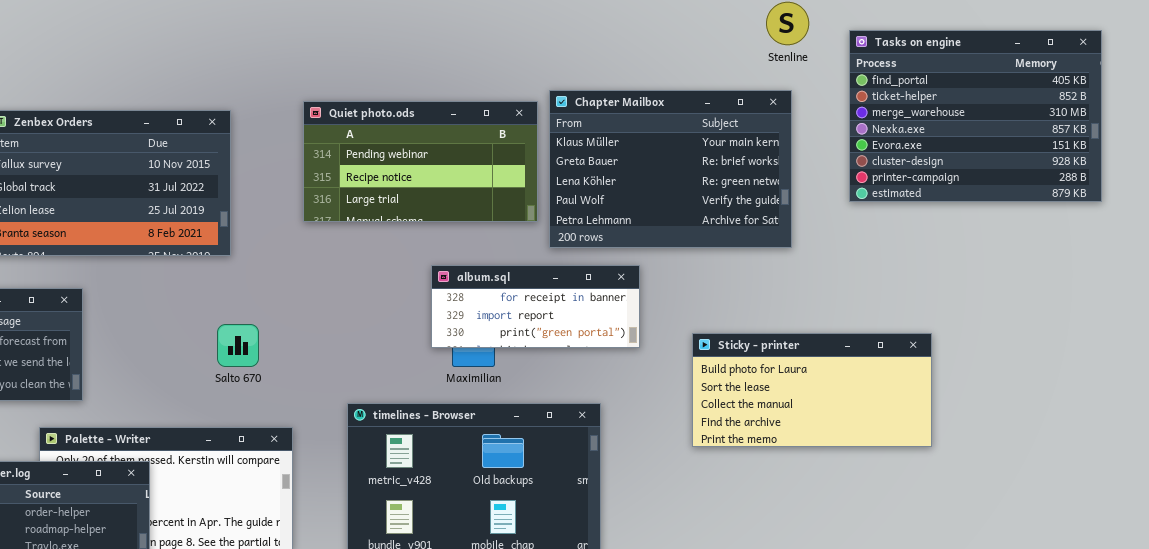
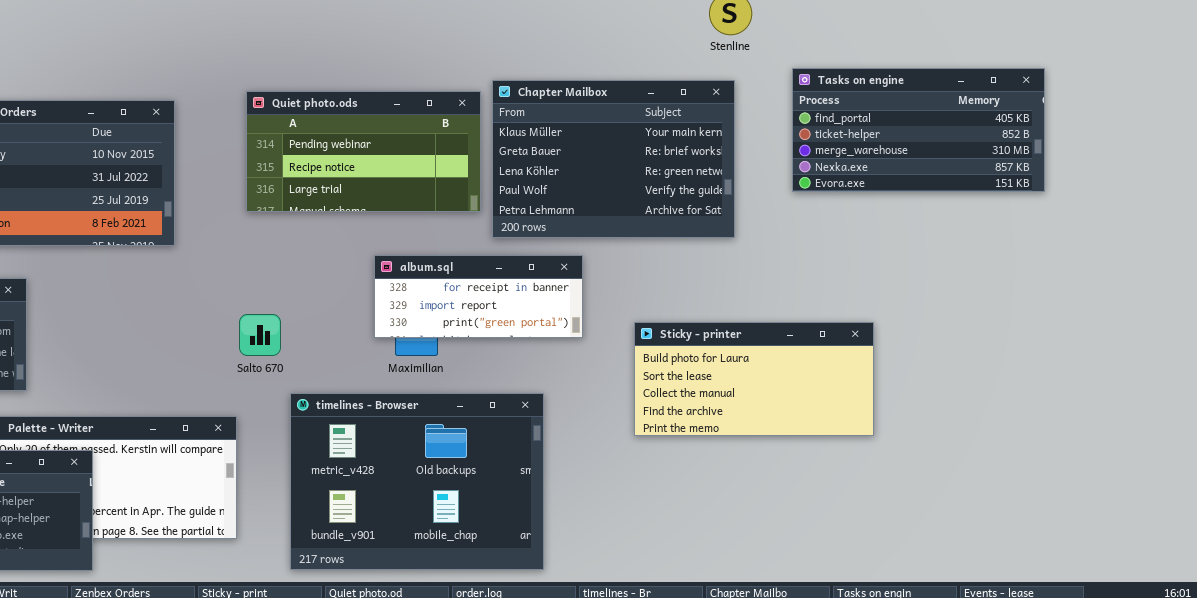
Tasks on engine: [849,30,1102,202] -> [792,68,1045,192], resized
Salto 670: [217,324,259,367] -> [239,314,281,356], moved

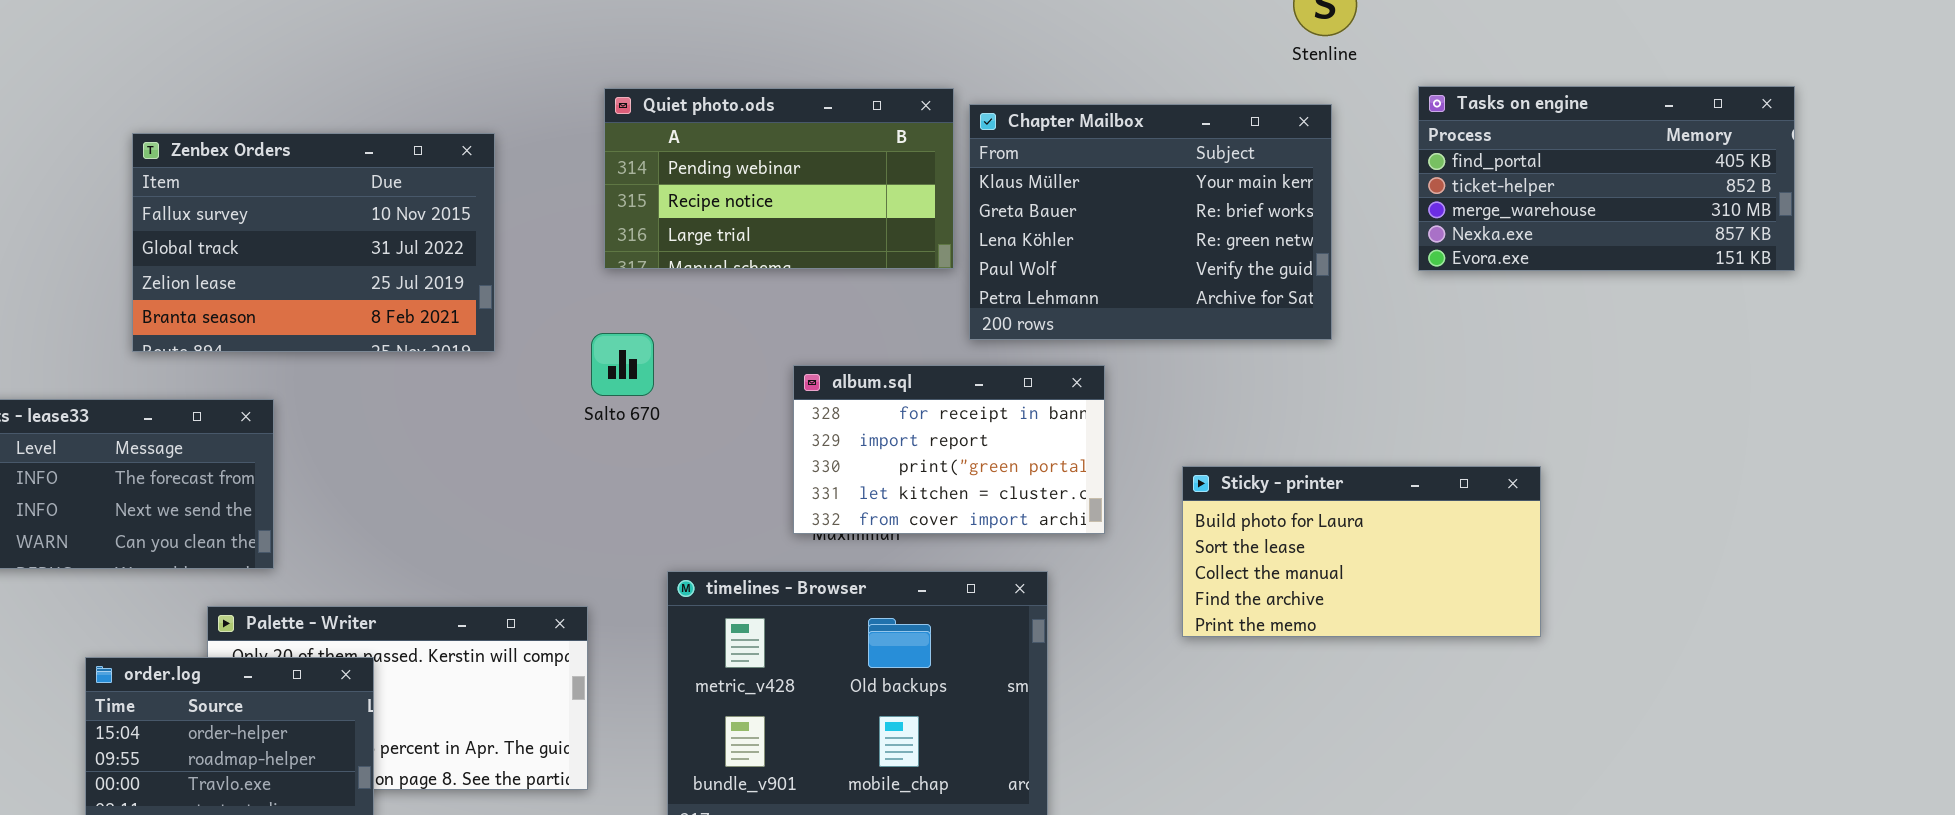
Quiet photo.ods: [246,91,481,212] -> [604,88,954,269], moved
album.sql: [374,255,583,338] -> [793,365,1105,534], resized
Salto 670: [239,314,281,356] -> [591,333,654,396], moved

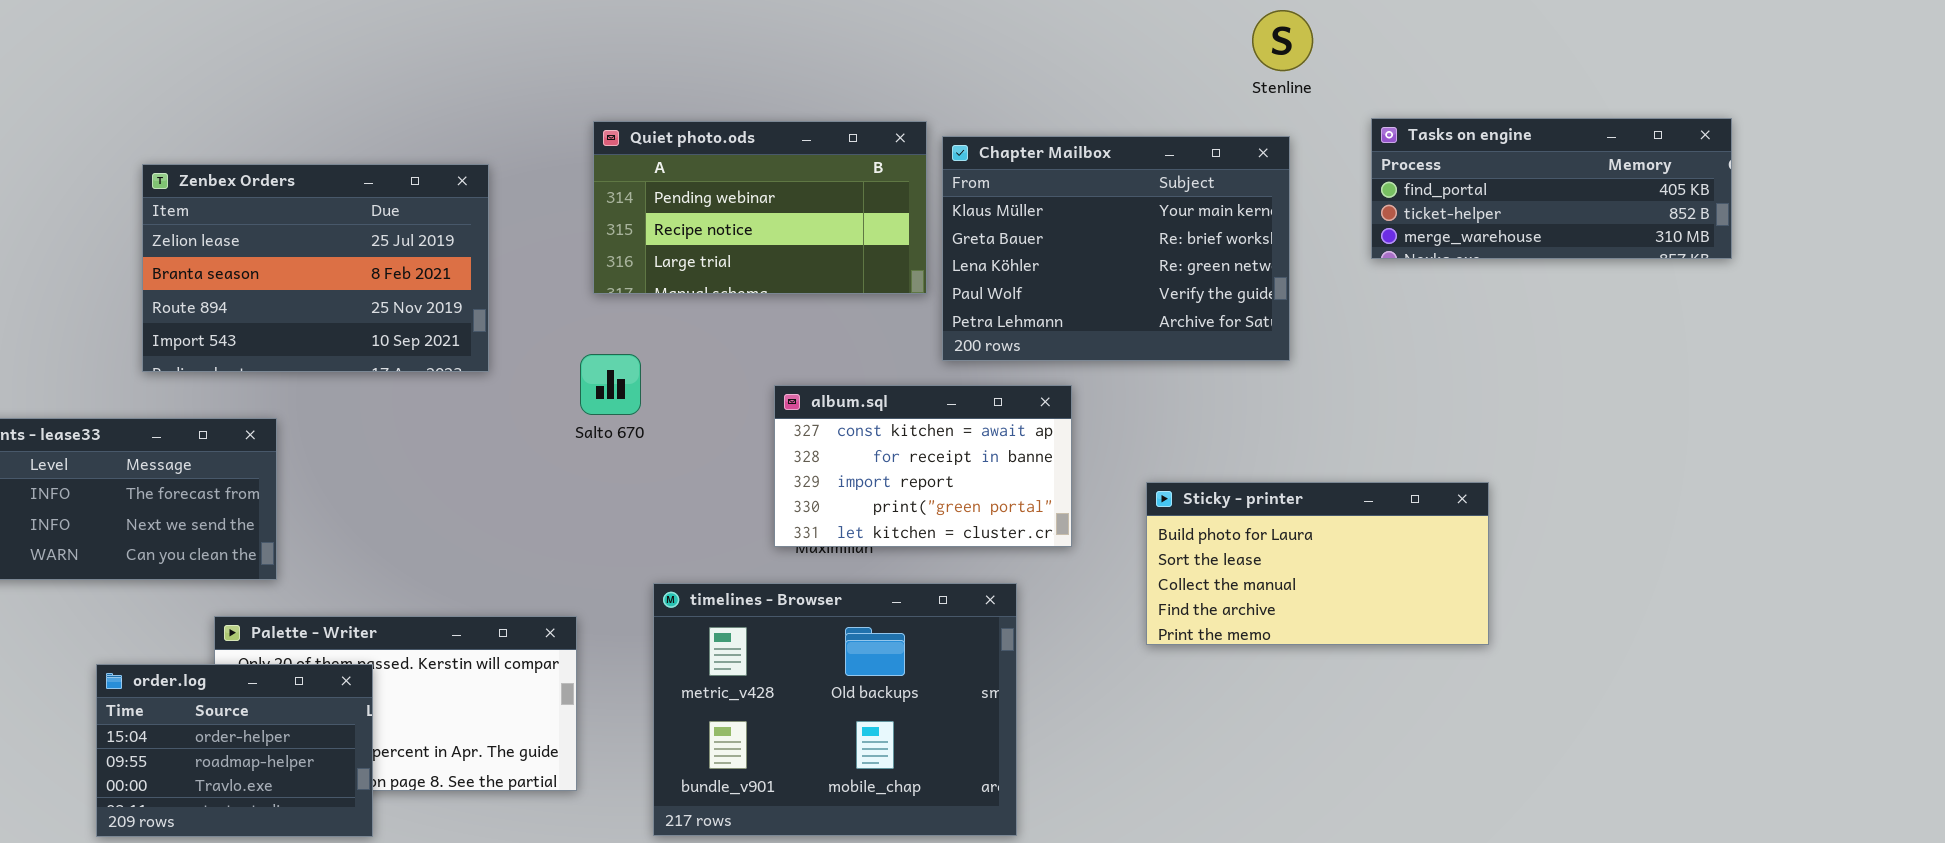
Tasks on engine: [1418,86,1795,271] -> [1371,118,1732,259], resized
Zenbex Orders: [132,133,495,352] -> [142,164,489,372], scrolled down 2 rows
album.sql: [793,365,1105,534] -> [774,385,1072,547], scrolled up 1 row

